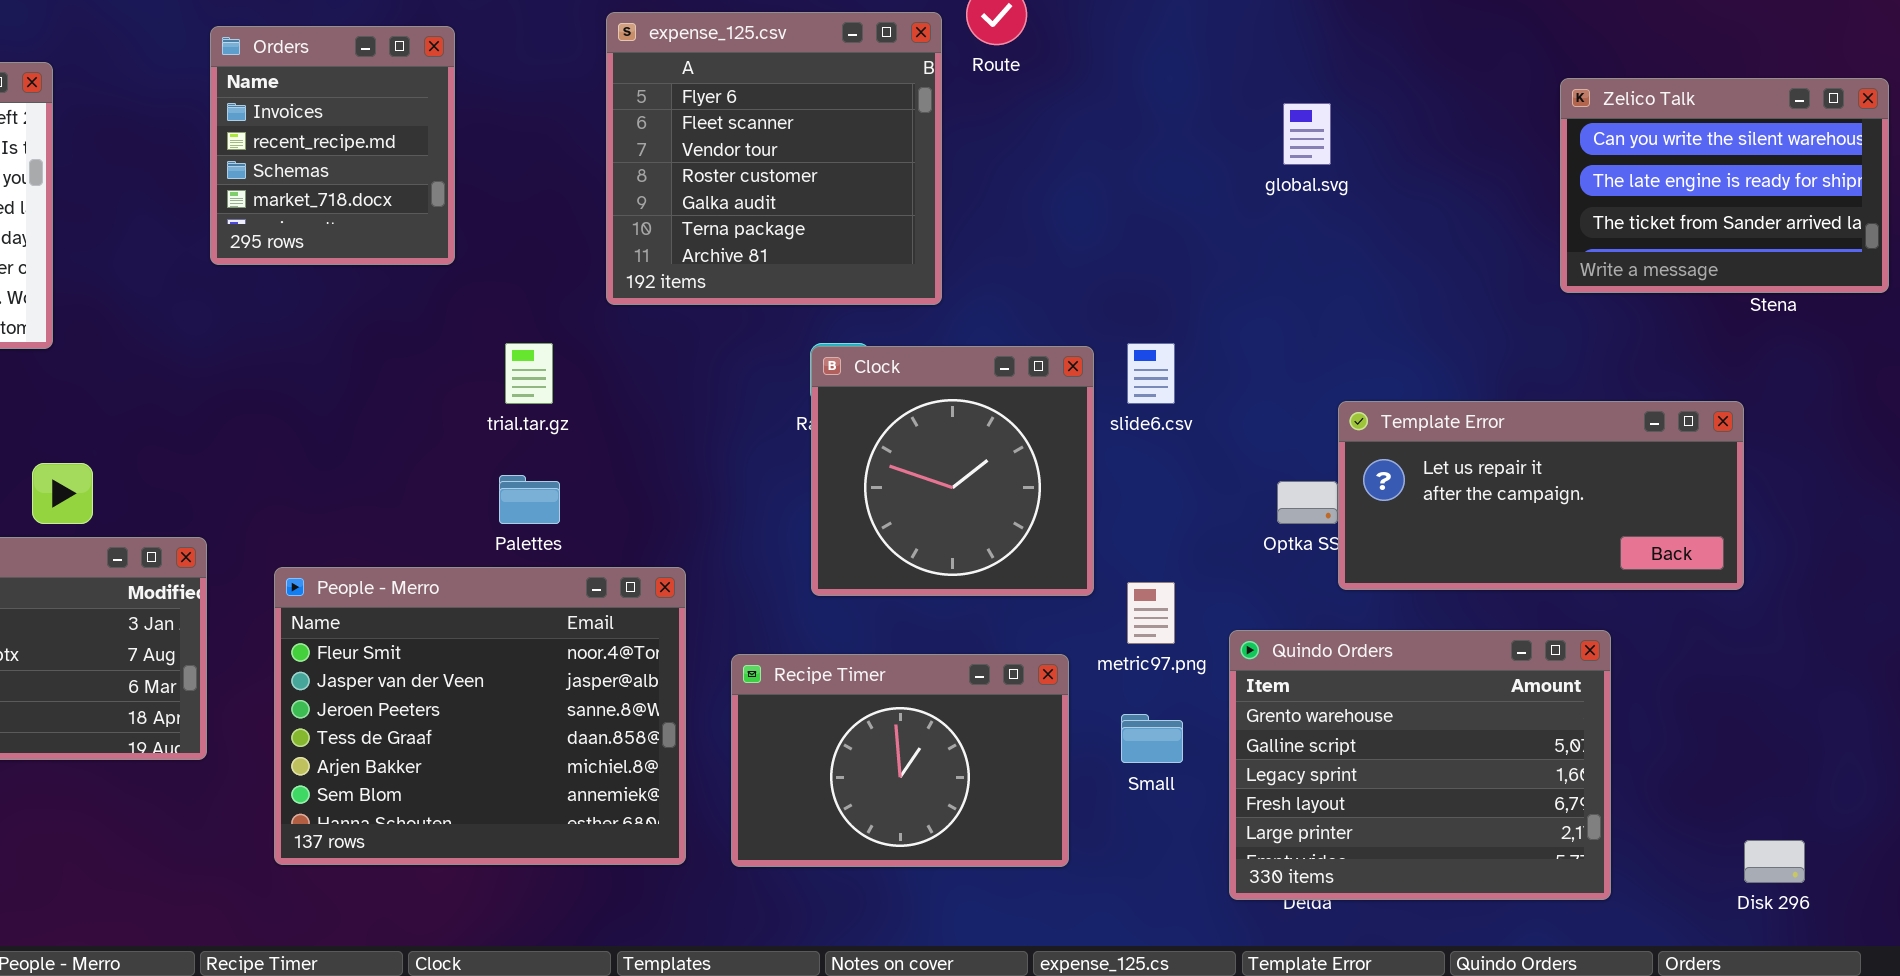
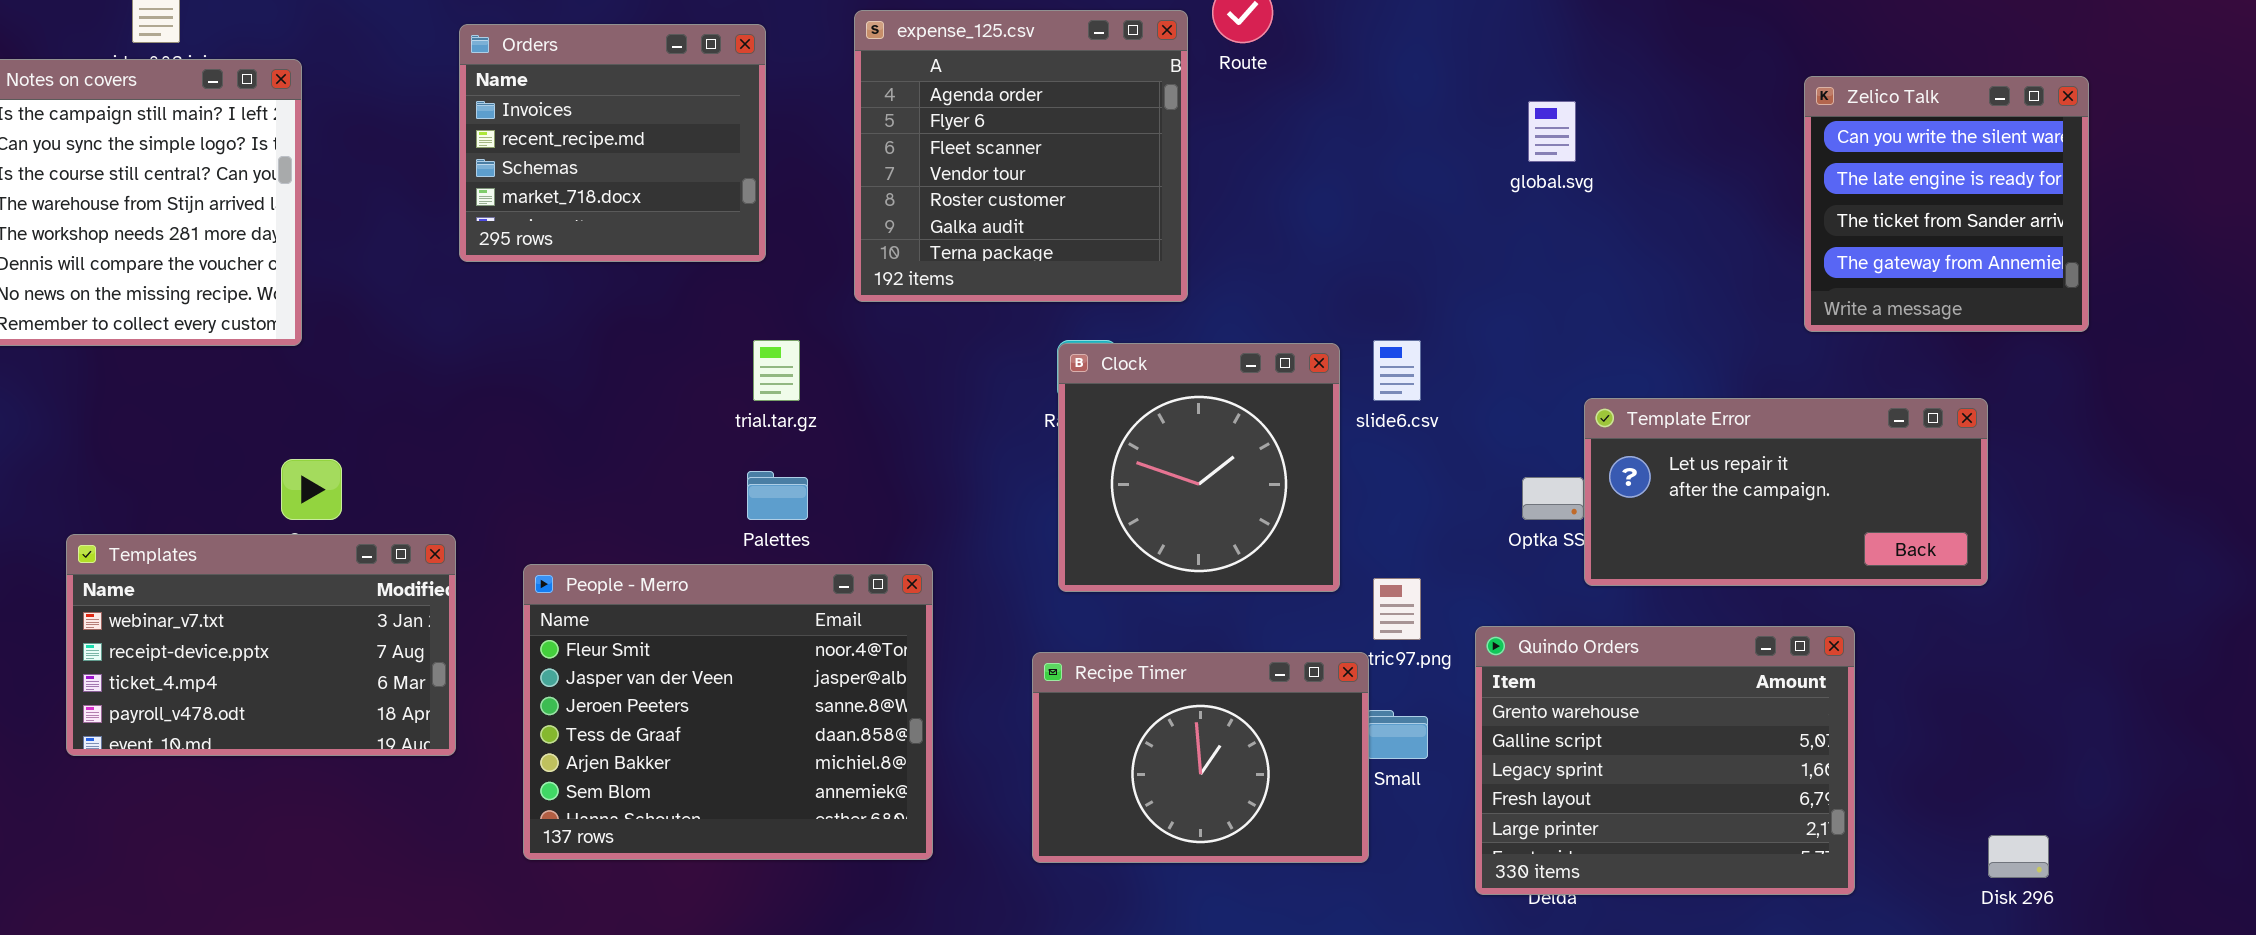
expense_125.csv: [606,12,942,305] -> [854,10,1188,302], scrolled up 1 row
Orders: [210,26,455,265] -> [459,24,766,262], resized
Zelico Talk: [1560,78,1889,293] -> [1804,76,2089,332], resized
Recipe Timer: [731,654,1069,867] -> [1032,652,1369,863], moved

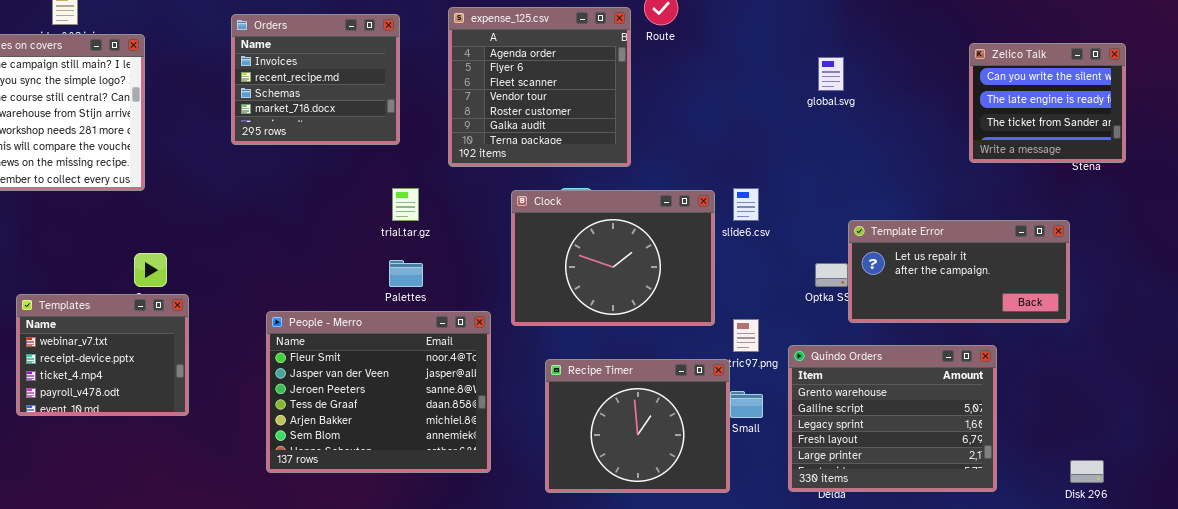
Zelico Talk: [1804,76,2089,332] -> [969,43,1126,163], resized
Clock: [1058,343,1340,592] -> [511,190,715,326], resized
Templates: [66,534,456,756] -> [16,294,189,416], resized
Recipe Timer: [1032,652,1369,863] -> [545,359,730,493], resized

